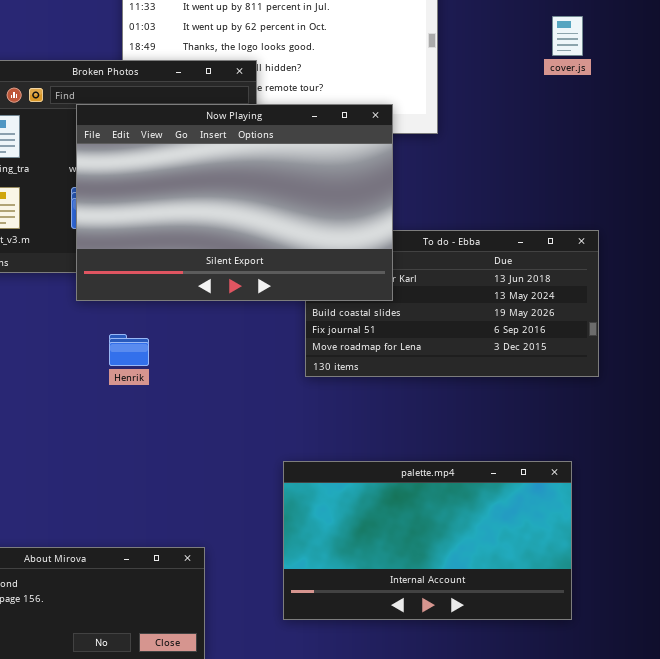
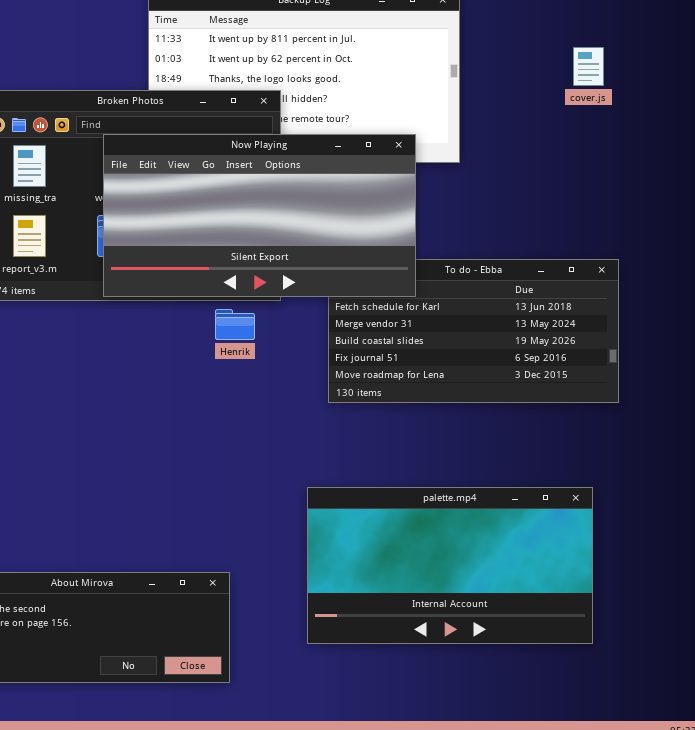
Now Playing: [76,104,393,301] -> [103,134,416,297], resized
Henrik: [109,334,149,366] -> [215,309,255,340], moved

